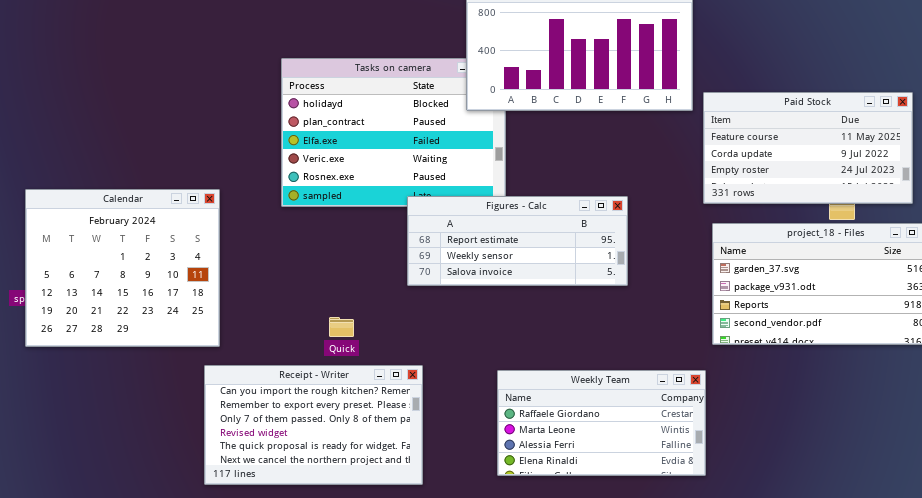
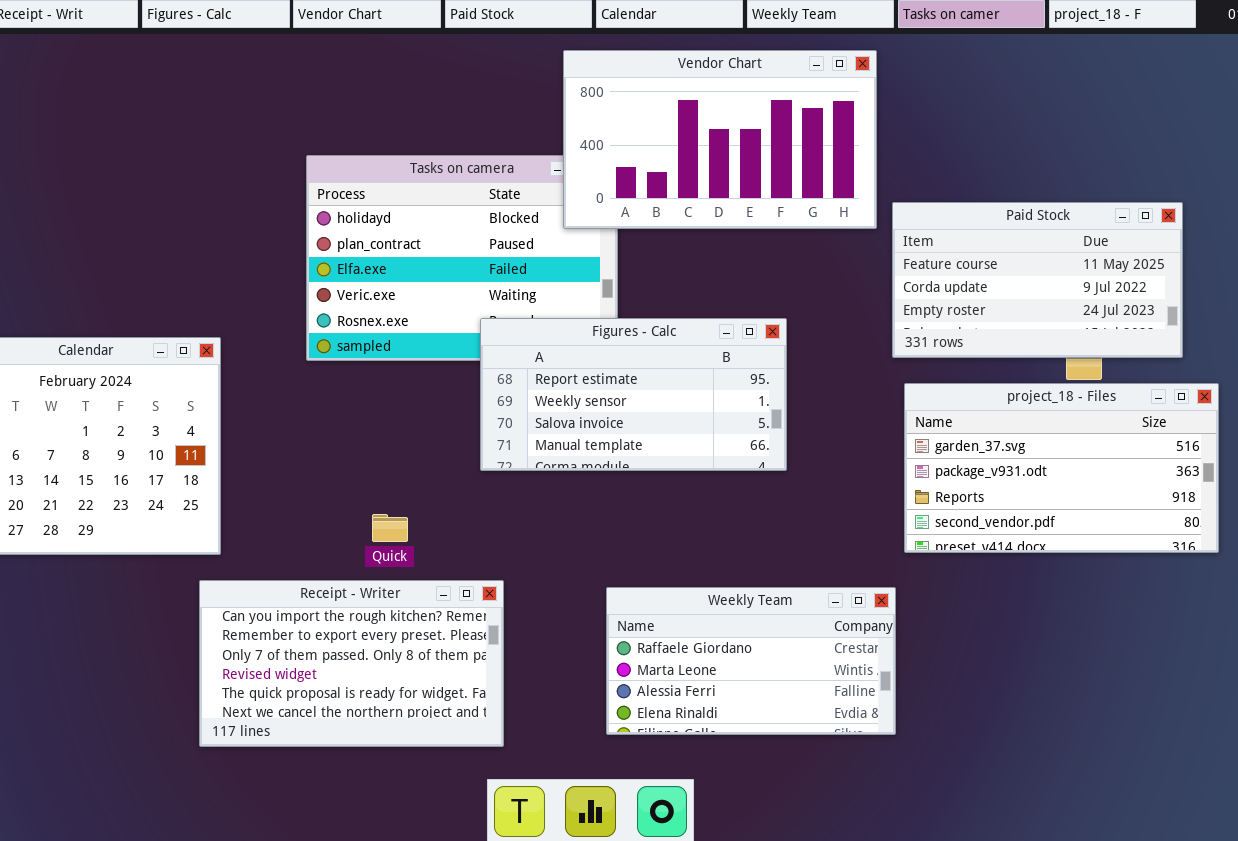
Figures - Calc: [407,196,628,286] -> [480,318,787,471], resized

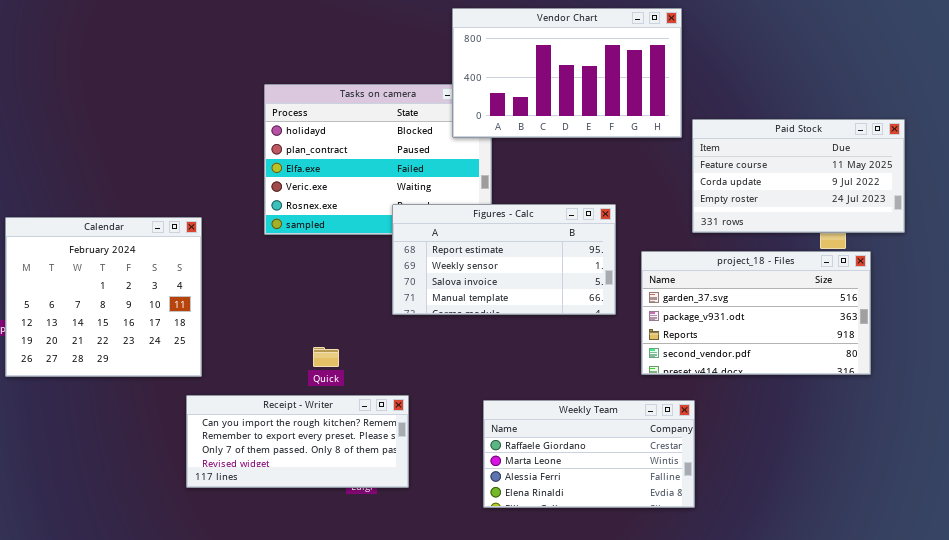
project_18 - Files: [904,383,1219,553] -> [641,251,871,375], moved
Receipt - Writer: [199,580,504,747] -> [186,395,409,488], resized

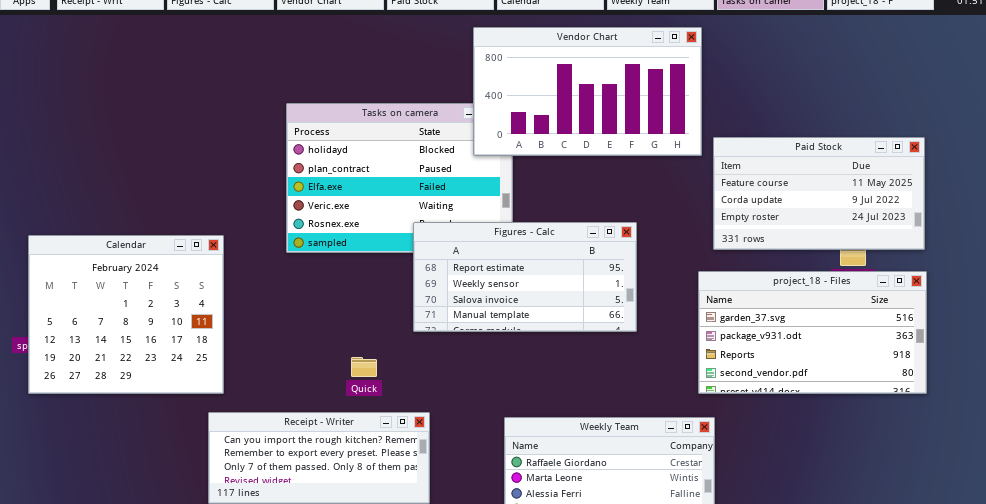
project_18 - Files: [641,251,871,375] -> [698,271,927,394], moved
Quick: [313,347,339,367] -> [351,357,377,377], moved

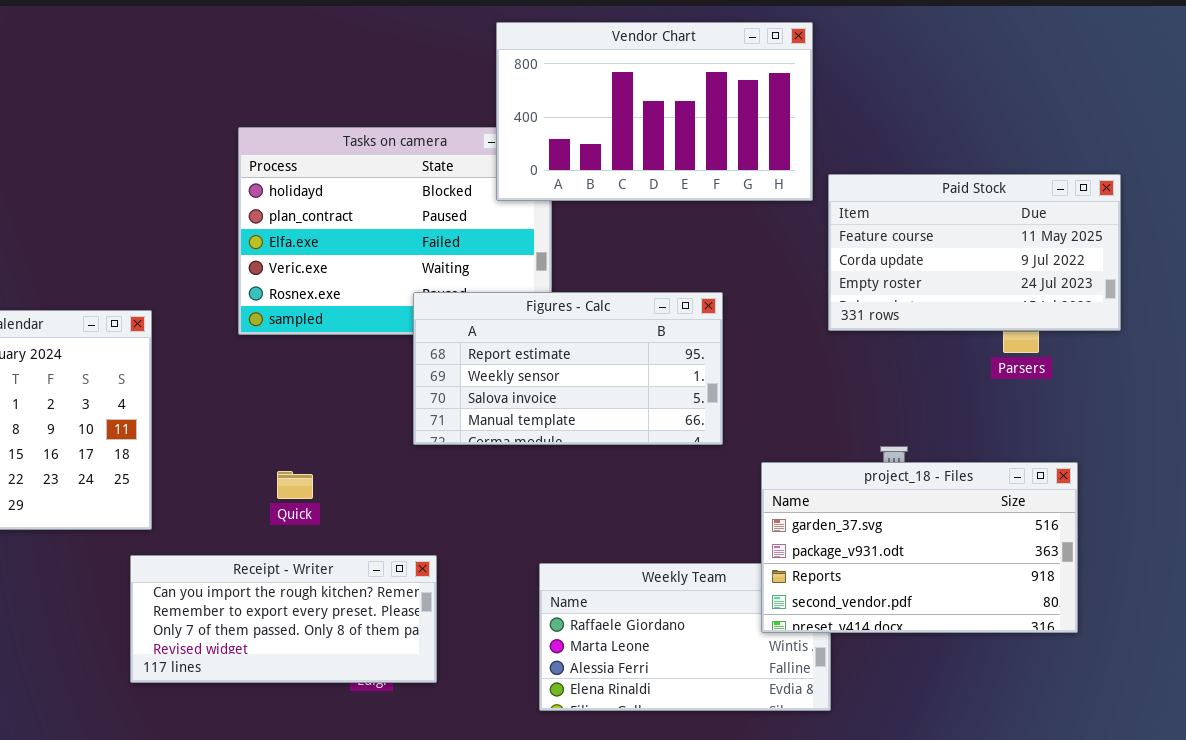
project_18 - Files: [698,271,927,394] -> [761,462,1078,633], moved
Quick: [351,357,377,377] -> [277,471,313,499], moved

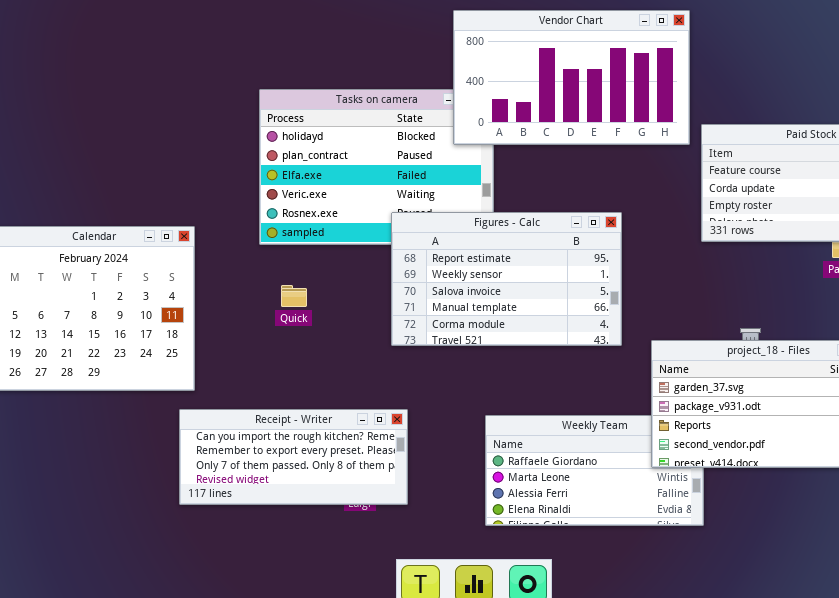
Figures - Calc: [413,292,723,445] -> [391,212,622,346], resized
Quick: [277,471,313,499] -> [281,285,307,307], moved

